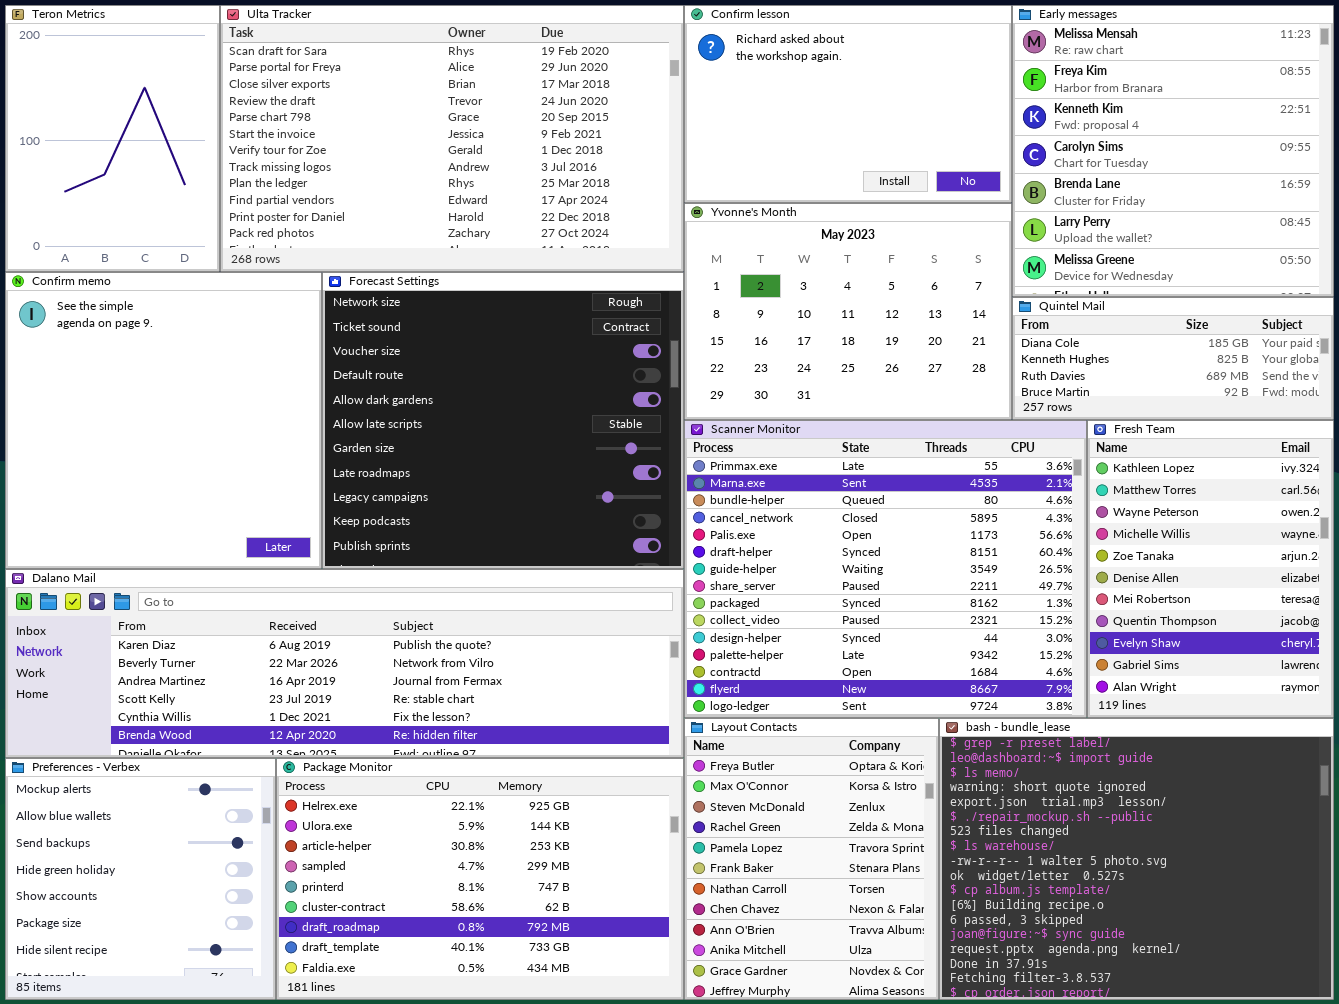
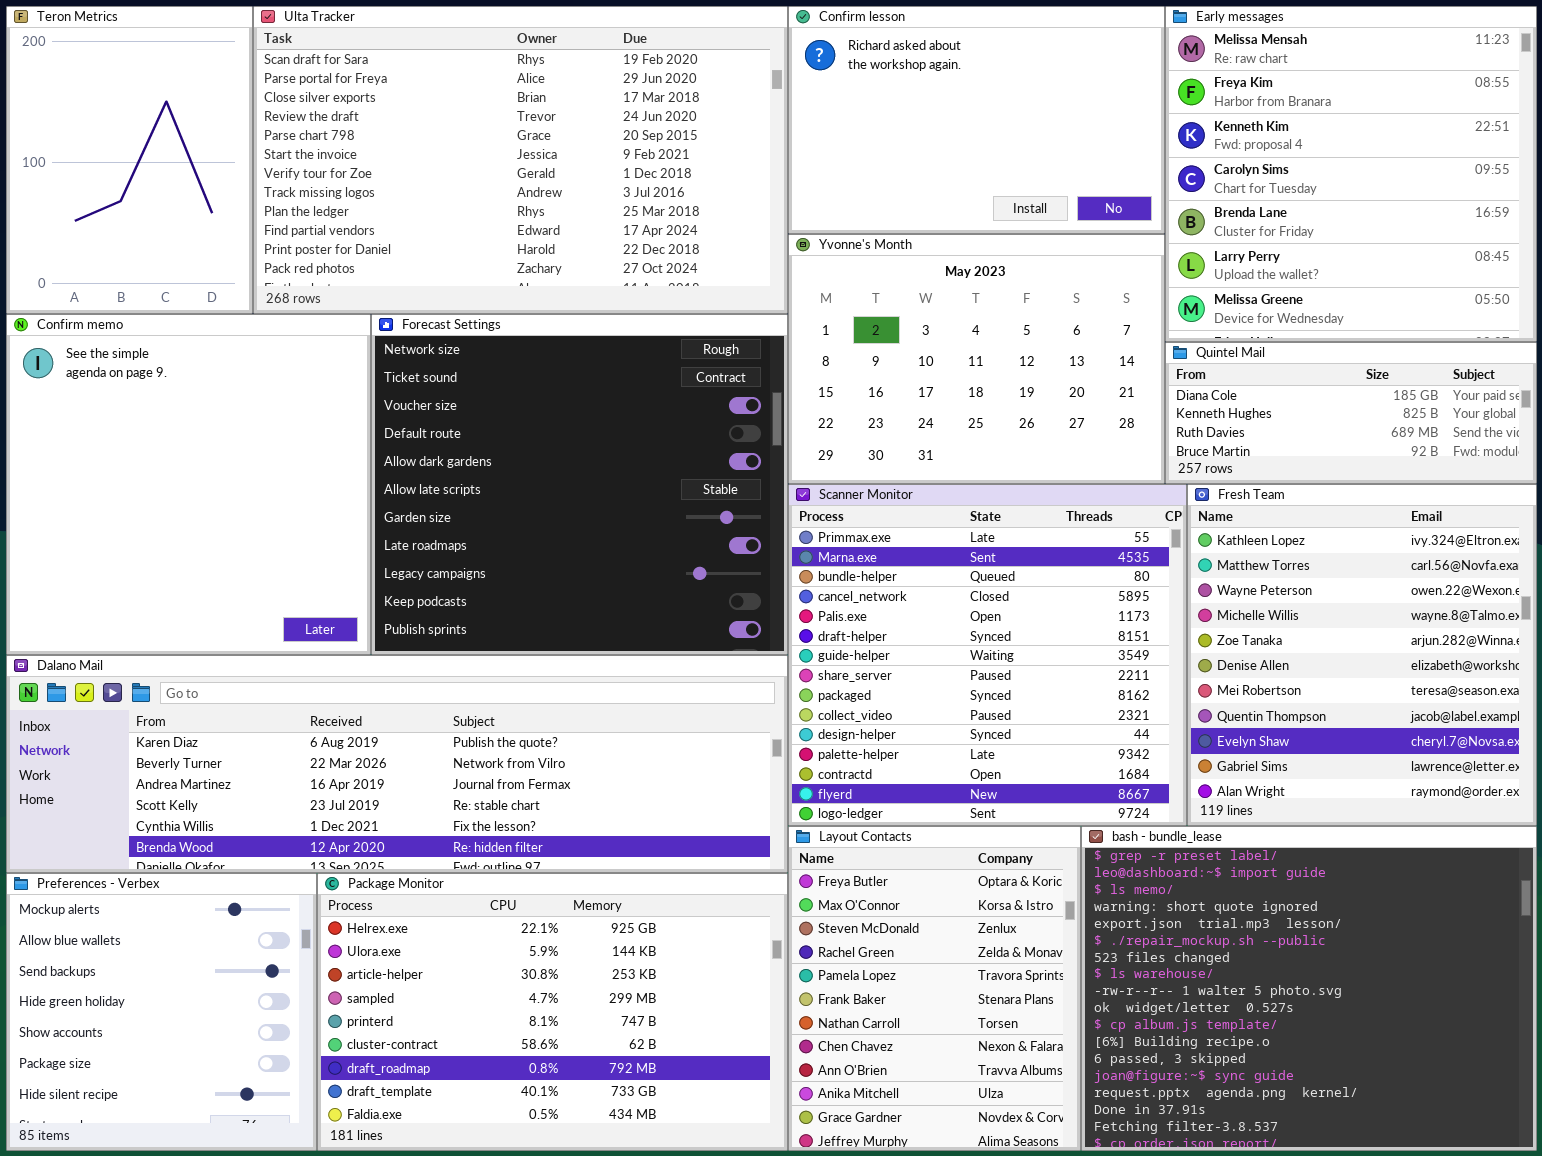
Scanner Monitor: [684,420,1087,718] -> [788,484,1187,826], resized
Fresh Team: [1087,420,1334,718] -> [1187,484,1537,826], resized

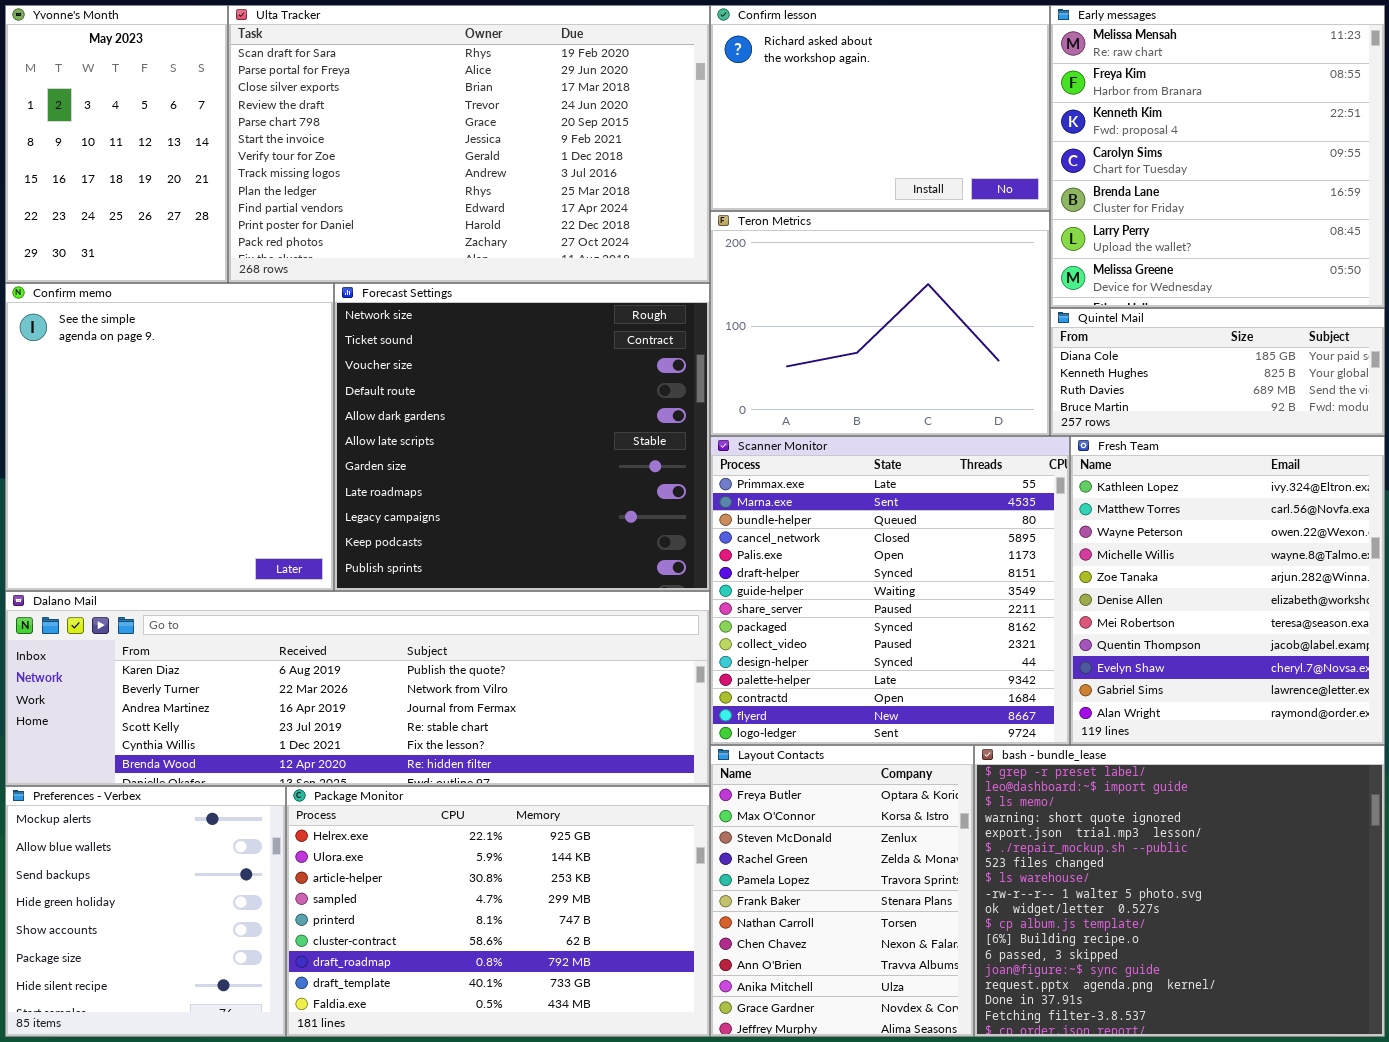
Teron Metrics: [6,6,253,314] -> [710,211,1050,436], moved, resized
Yvonne's Month: [788,234,1165,484] -> [5,5,228,283], moved, resized

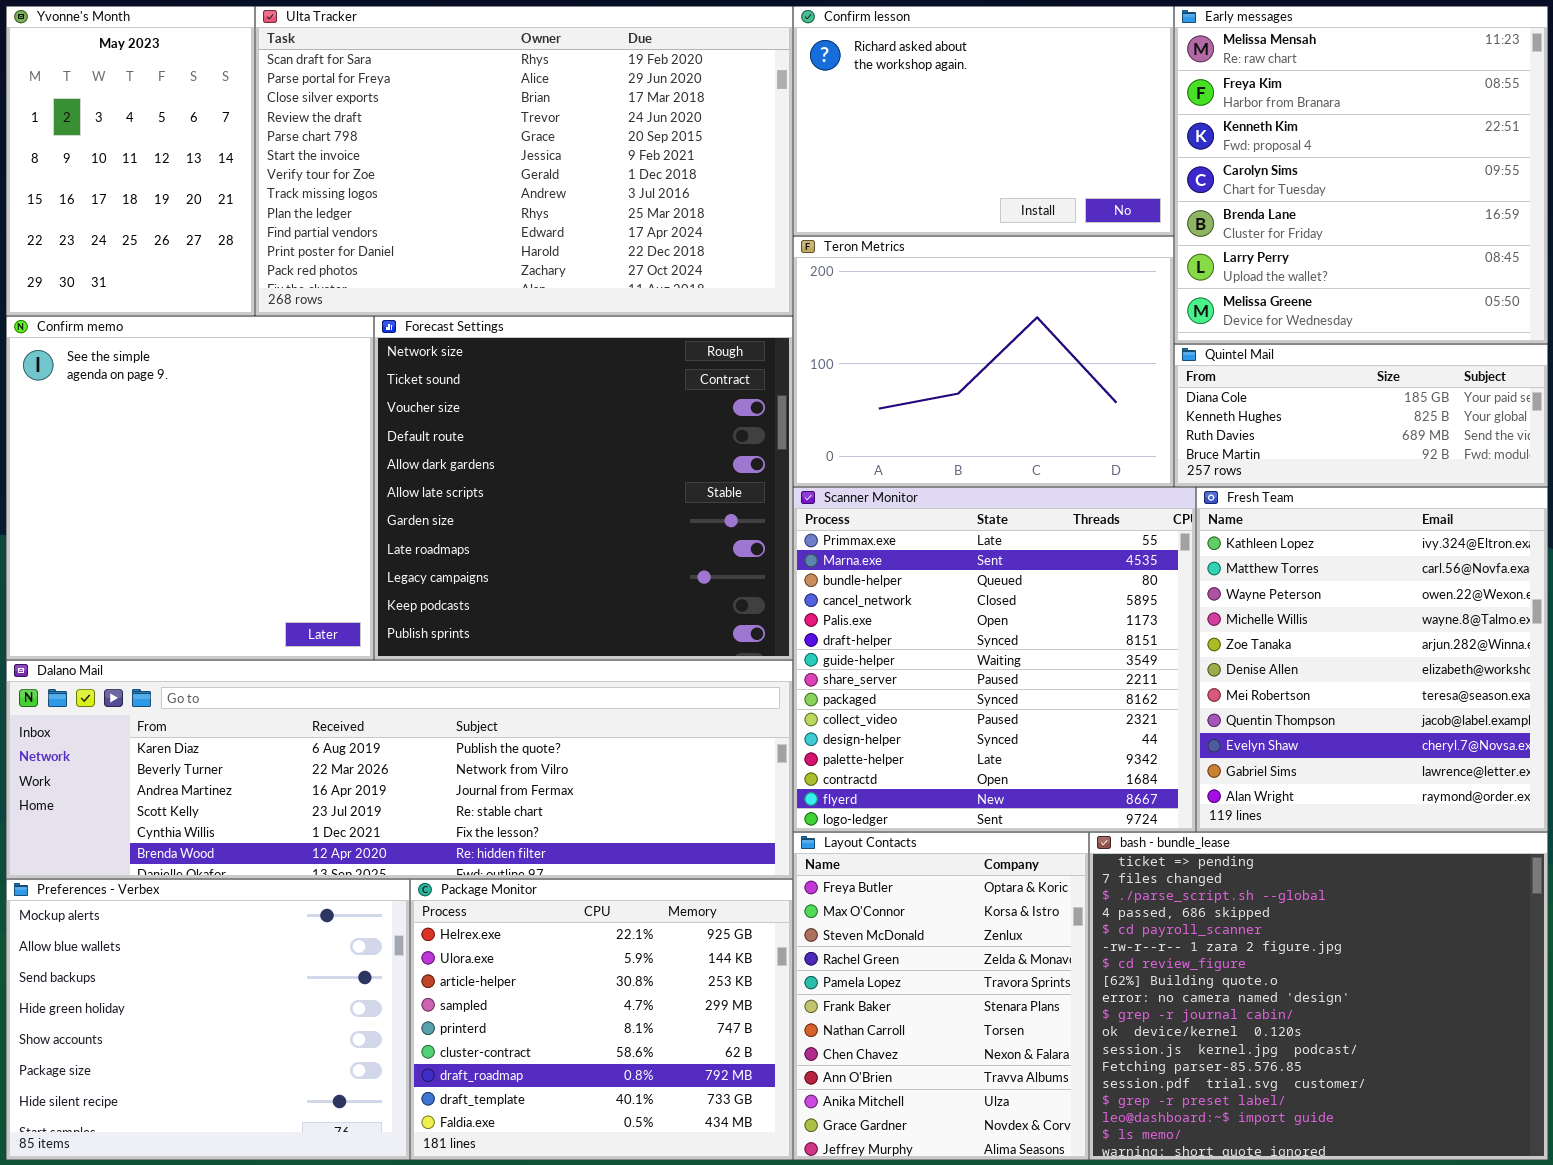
bash - bundle_lease: [974,745,1385,1037] -> [1089,832,1548,1160], scrolled up 14 rows
Preferences - Verbex: [5,786,286,1037] -> [6,879,410,1160], resized
Package Monitor: [286,786,710,1037] -> [410,879,793,1160], resized

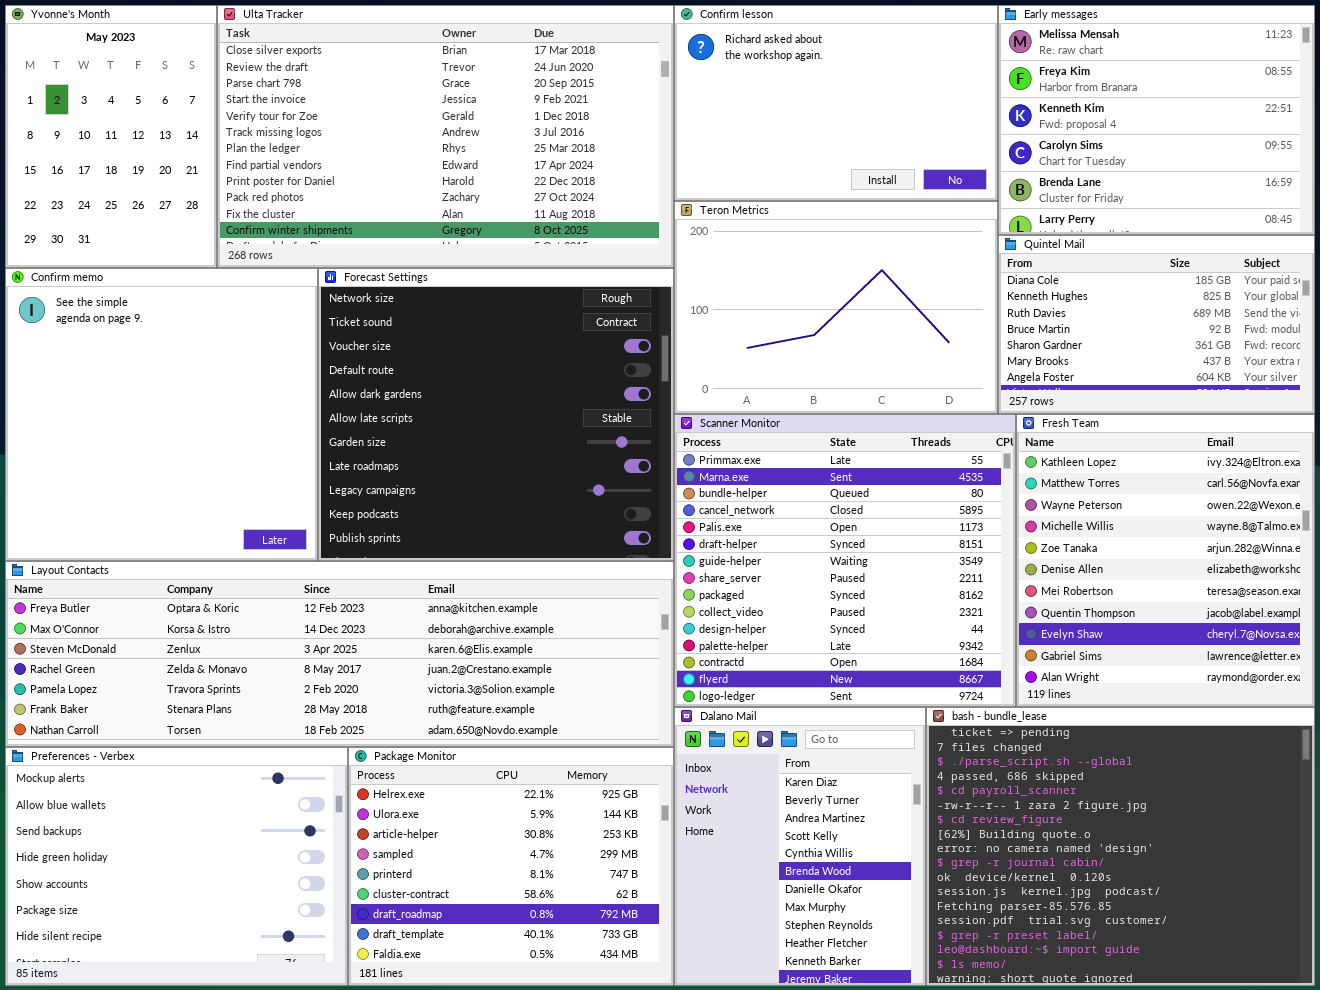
Ulta Tracker: [255,6,793,316] -> [217,5,674,268], scrolled down 2 rows
Early messages: [1174,6,1548,344] -> [998,5,1315,235], resized
Quintel Mail: [1174,344,1548,487] -> [998,235,1315,414], resized
Dalano Mail: [6,660,793,879] -> [674,707,926,986], moved, resized
Layout Contacts: [793,832,1089,1160] -> [5,561,674,747], moved, resized

